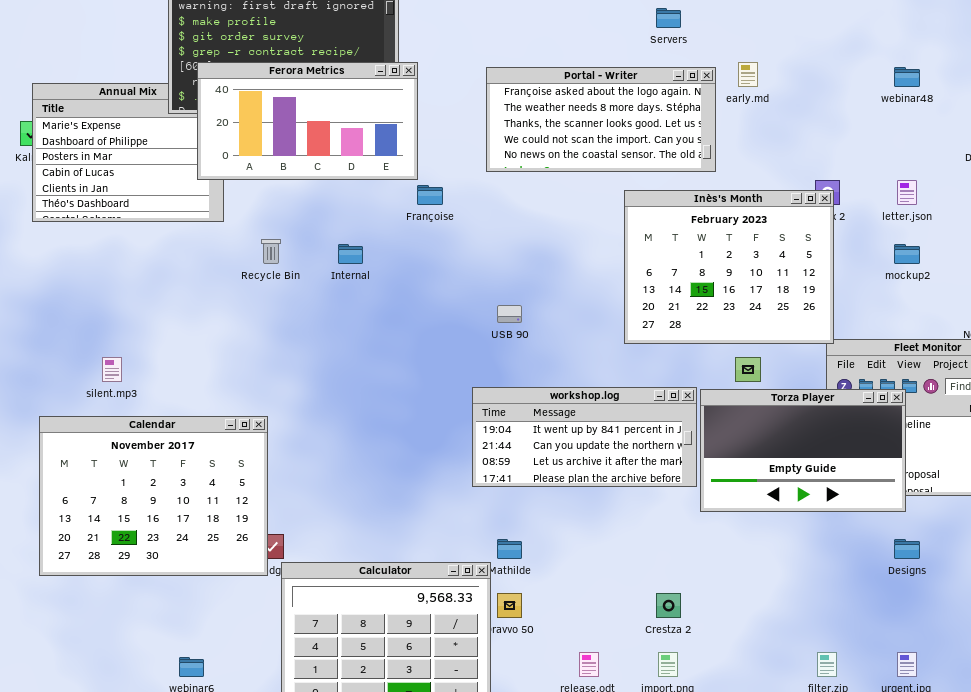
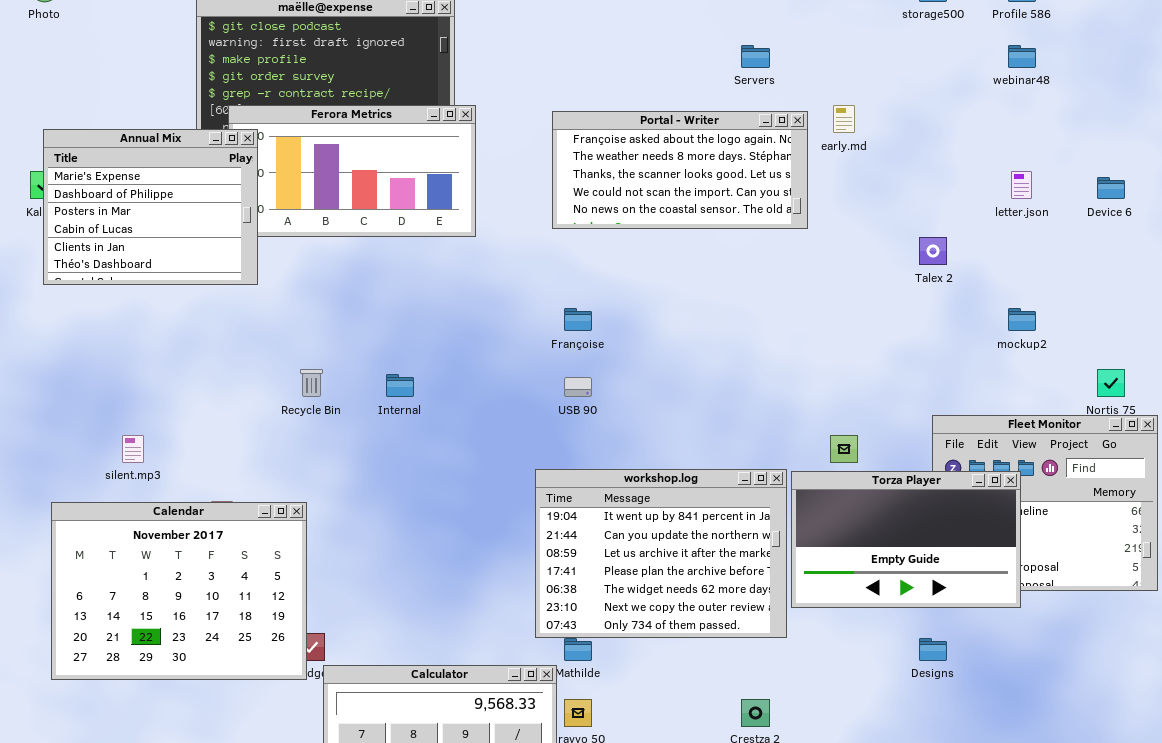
webinar48: [894,67,920,87] -> [1008,45,1036,68], moved
Annual Mix: [32,83,224,222] -> [43,129,258,285], raised
letter.json: [897,180,917,205] -> [1011,171,1032,199], moved
Françoise: [417,185,443,205] -> [564,308,592,331], moved
Inès's Month: [624,190,834,344] -> none, closed
Recycle Bin: [261,239,281,264] -> [300,369,323,397], moved
Internal: [338,244,363,264] -> [386,374,414,397], moved
workshop.log: [472,387,697,487] -> [535,469,787,638], resized
Designs: [894,539,920,559] -> [919,638,947,661], moved

